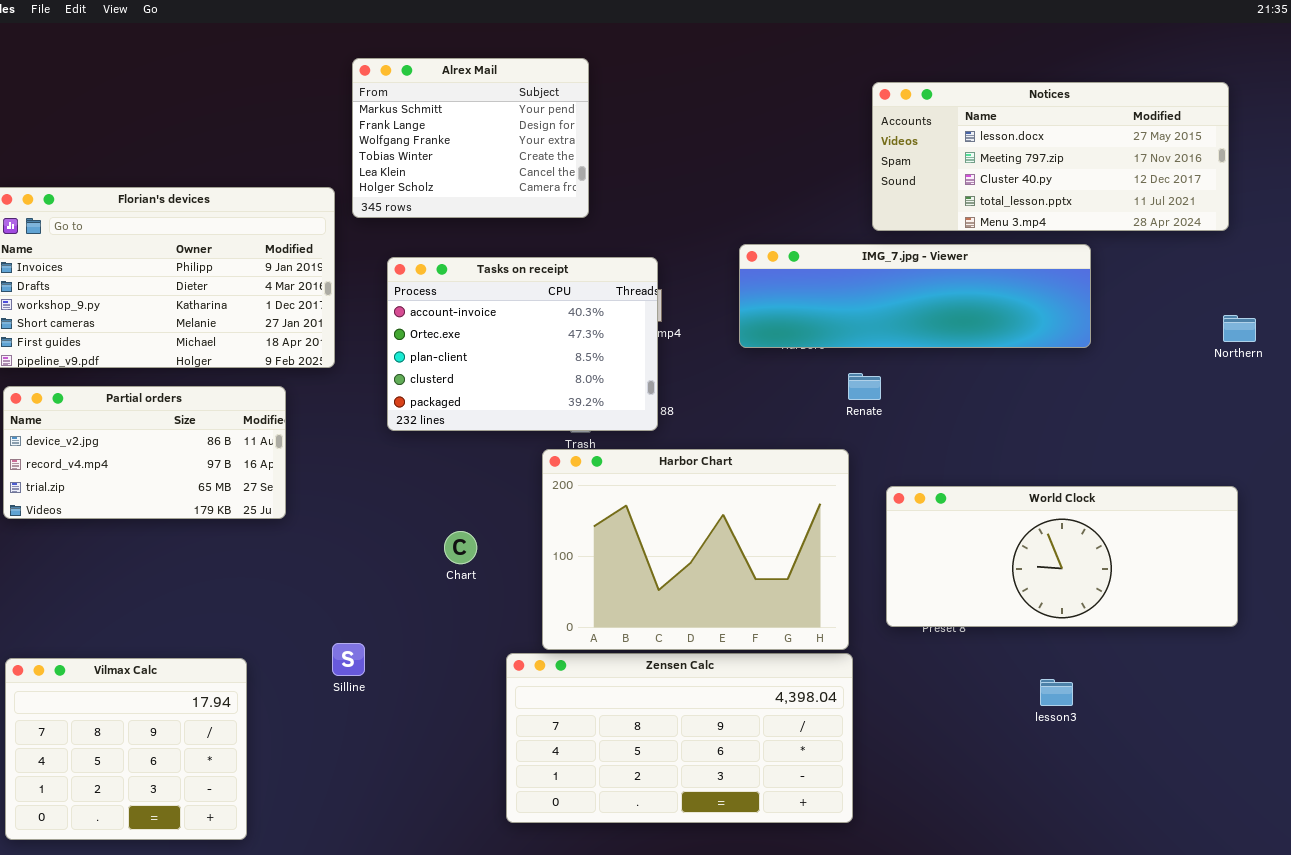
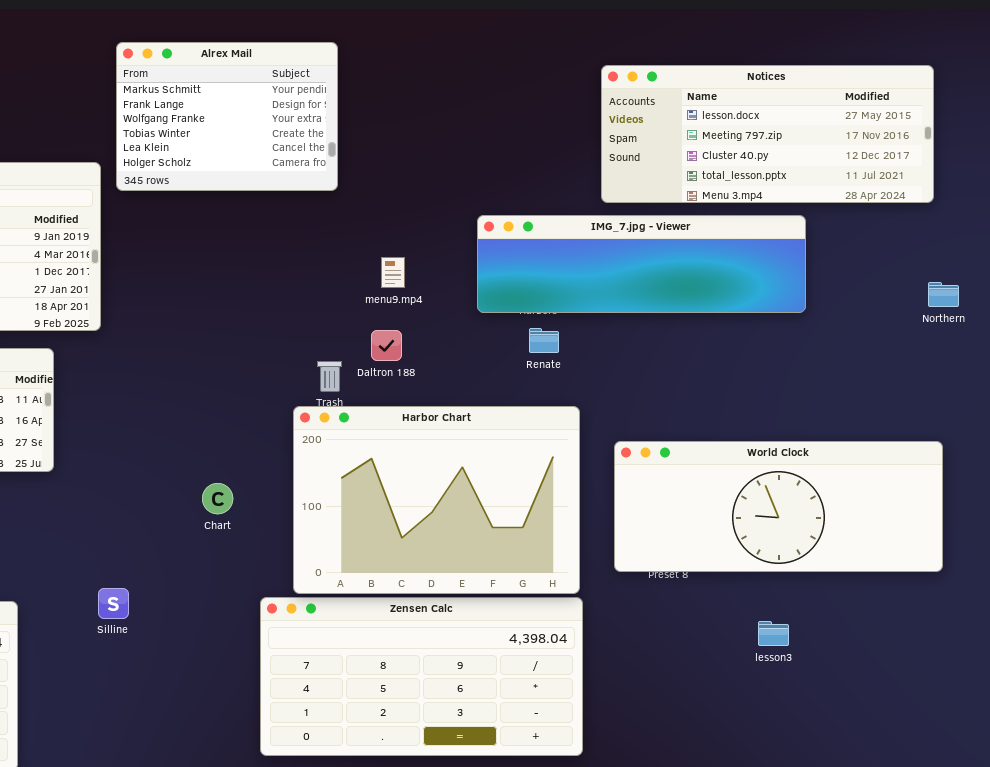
Tasks on receipt: [387,257,658,431] -> none, closed
Renate: [848,373,881,400] -> [529,328,559,353], moved

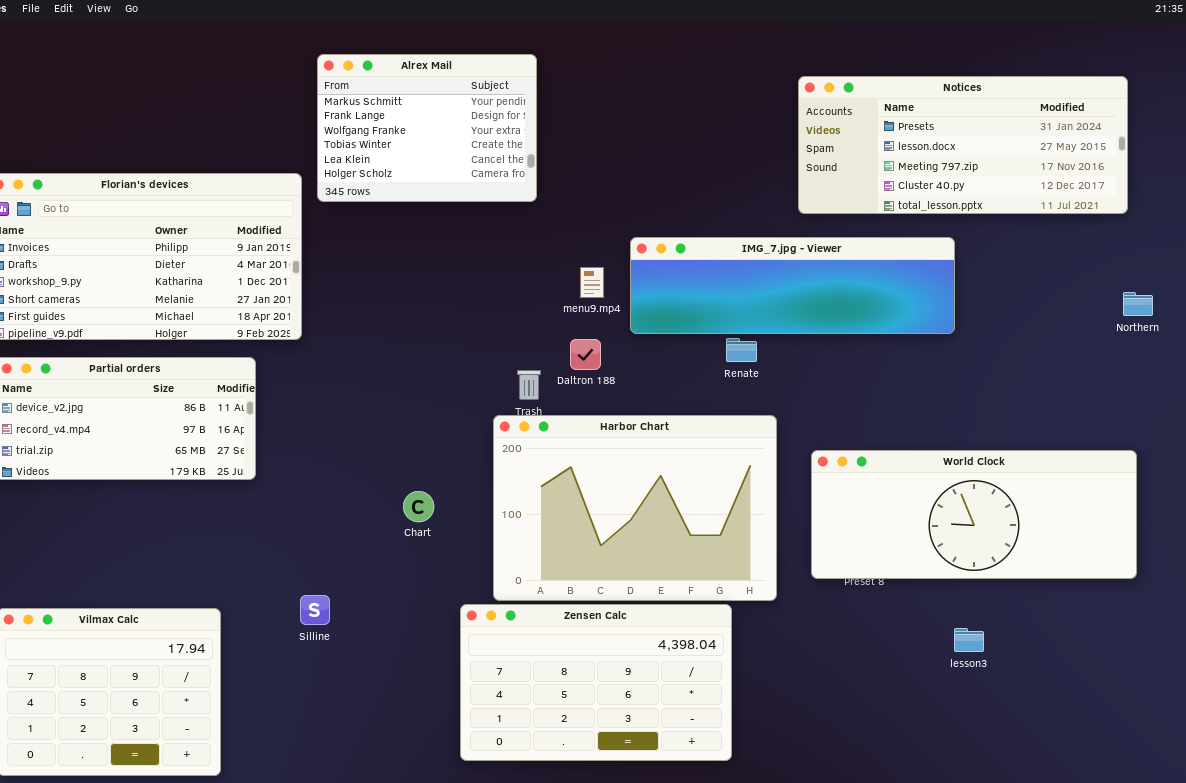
Notices: [601,65,934,203] -> [798,76,1128,214], scrolled up 1 row
IMG_7.jpg - Viewer: [477,215,806,313] -> [630,237,955,334], moved
Zensen Calc: [260,597,583,756] -> [460,604,732,761], resized

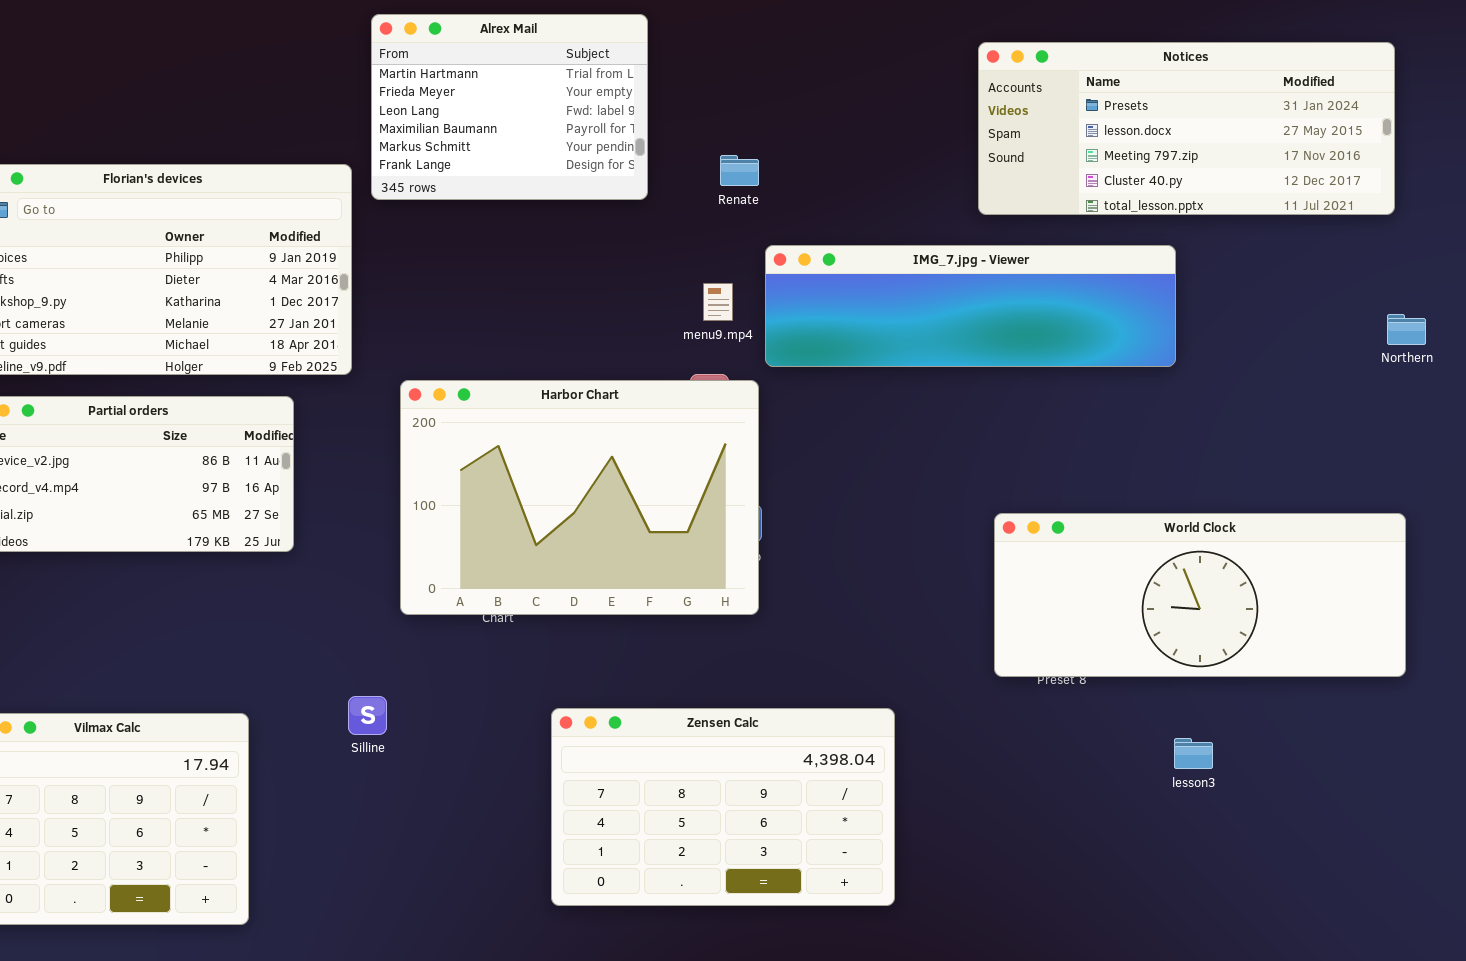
Alrex Mail: [317,54,537,202] -> [371,14,648,200], scrolled up 4 rows
Renate: [726,338,757,362] -> [720,155,759,186], moved
Harbor Chart: [493,415,777,601] -> [400,380,759,615], moved

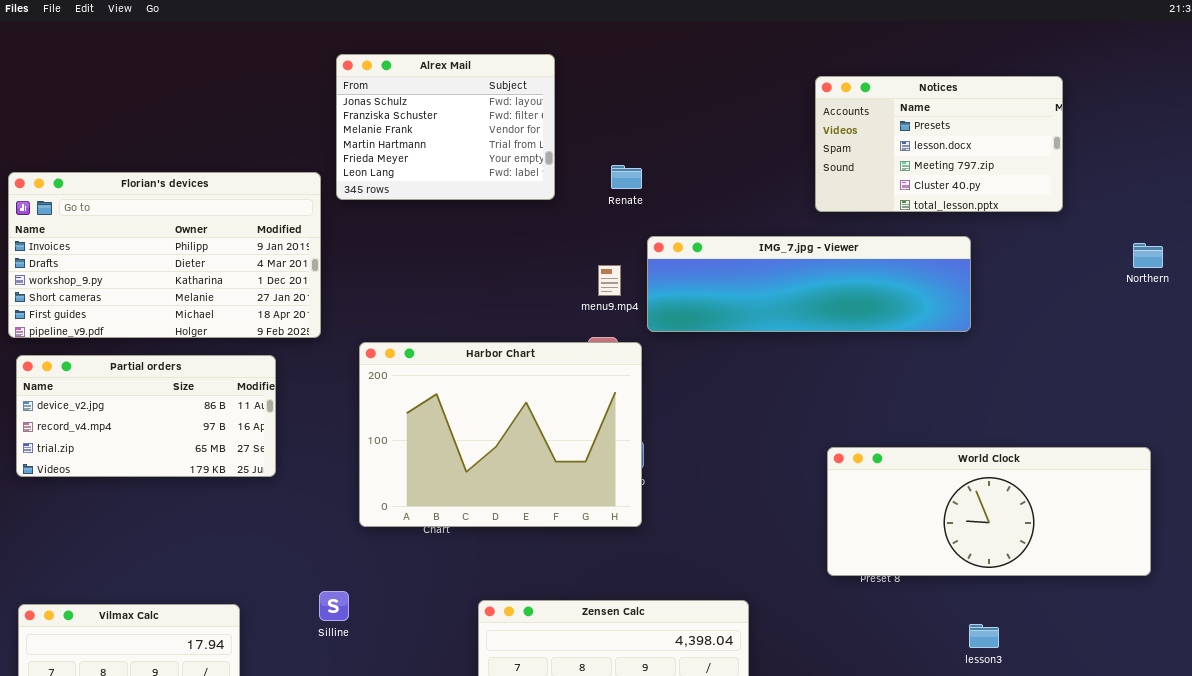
Alrex Mail: [371,14,648,200] -> [336,54,555,200], scrolled up 3 rows
Notices: [978,42,1395,215] -> [815,76,1063,212], resized
Northern: [1387,314,1426,345] -> [1133,243,1163,268], moved

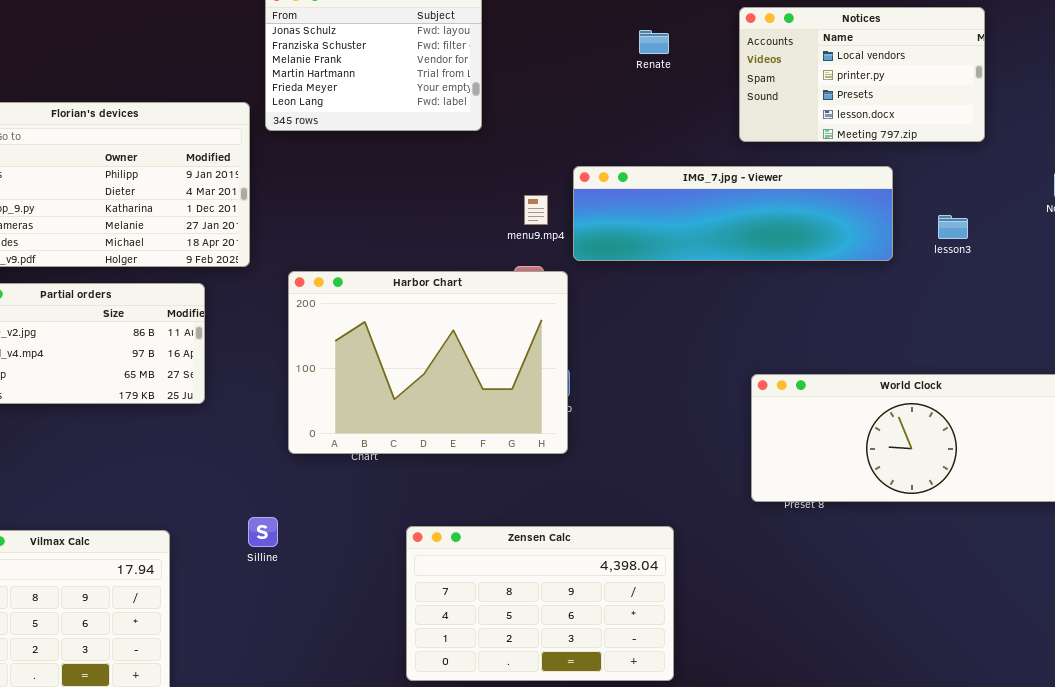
Notices: [815,76,1063,212] -> [739,7,985,142], scrolled up 2 rows
Renate: [611,165,642,189] -> [639,30,669,54], moved
lesson3: [969,624,999,648] -> [938,215,968,239], moved

